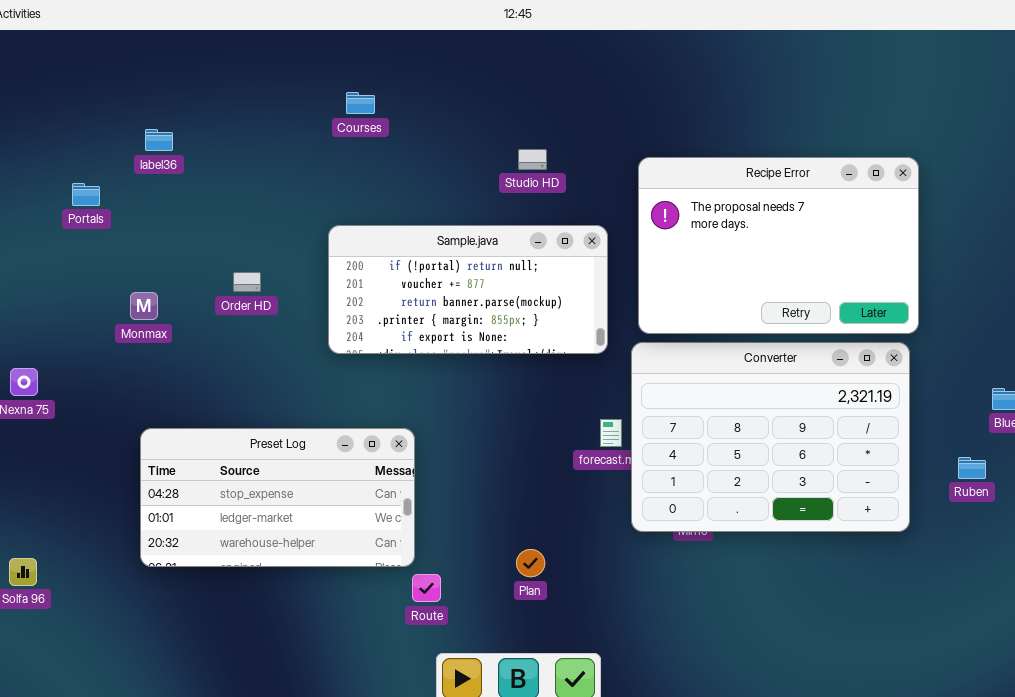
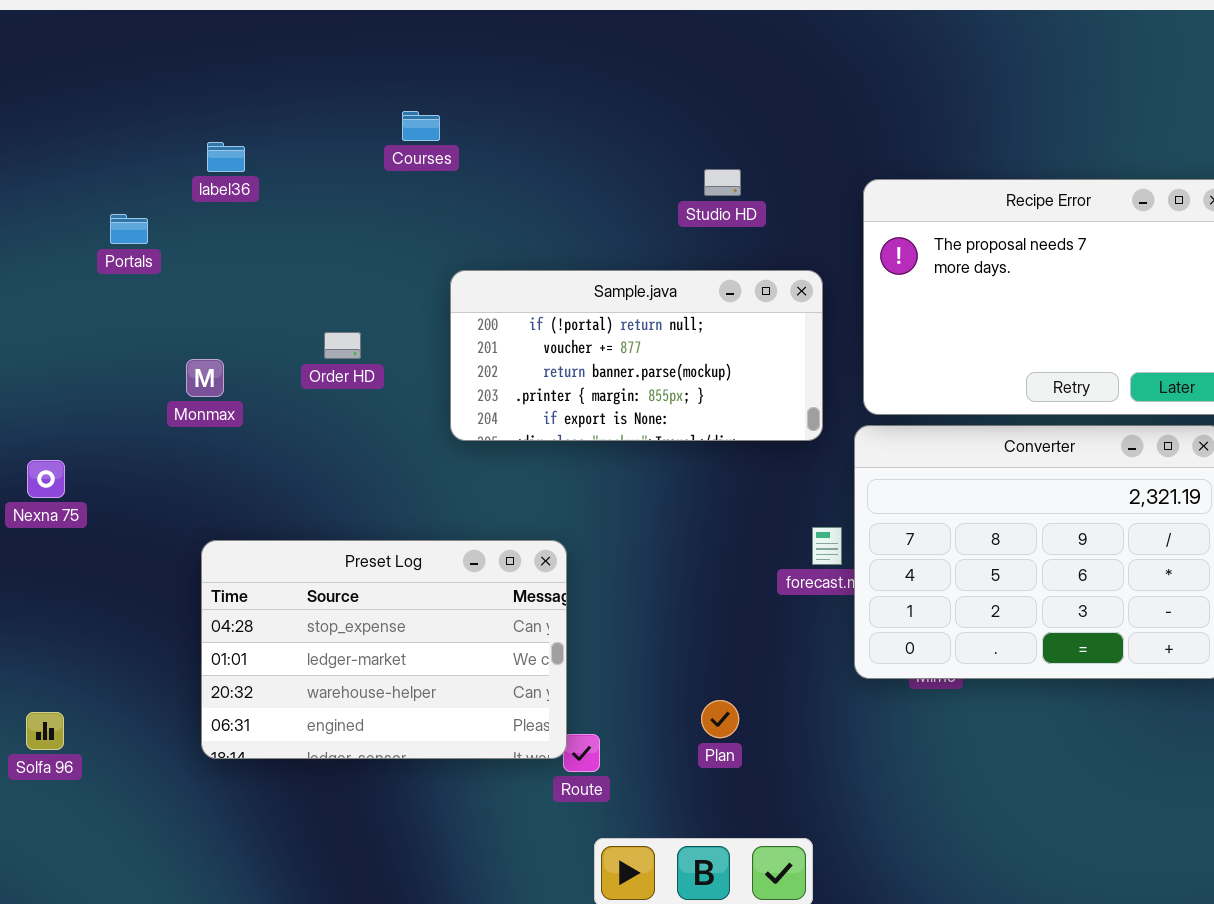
Courses: [346,92,375,114] -> [402,111,440,141], moved
Preset Log: [140,428,415,567] -> [201,540,567,759], resized

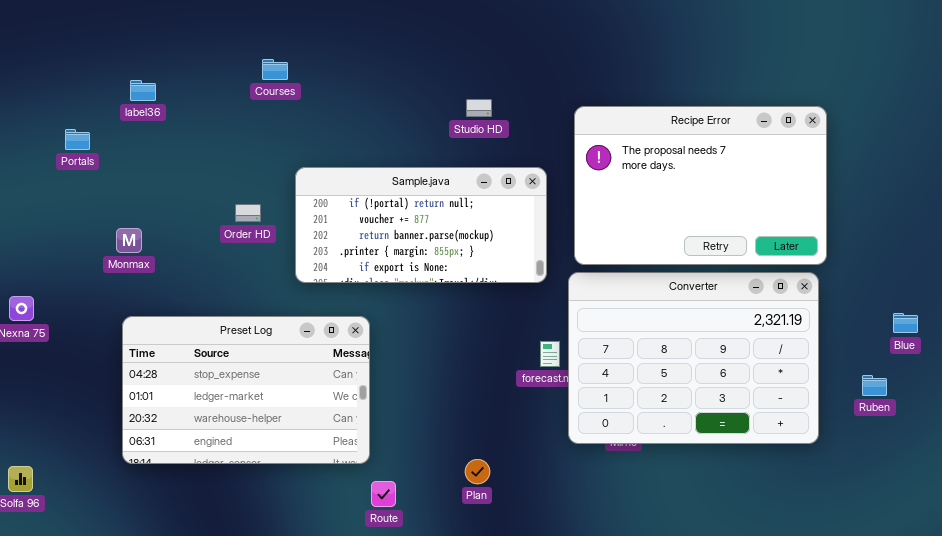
Order HD: [324,332,361,359] -> [235,204,261,222], moved
Preset Log: [201,540,567,759] -> [122,316,370,464], moved

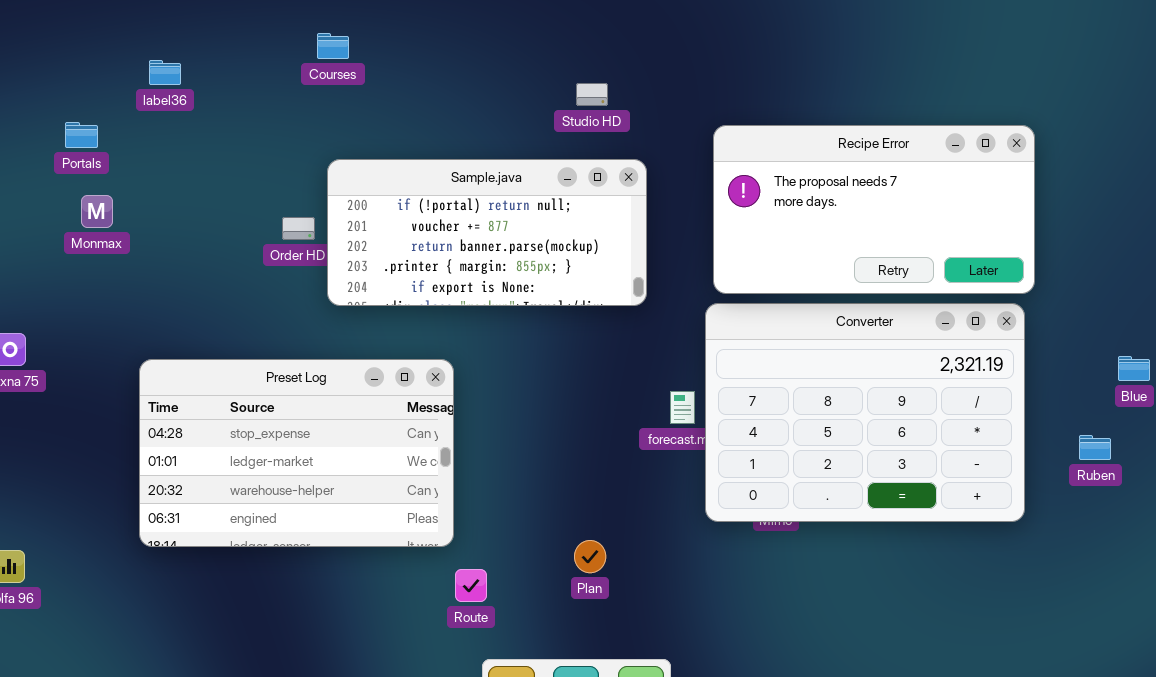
Recipe Error: [574,106,827,265] -> [713,125,1035,294], resized
Sample.java: [295,167,547,283] -> [327,159,647,306], moved
Monmax: [116,228,142,253] -> [81,195,113,228], moved

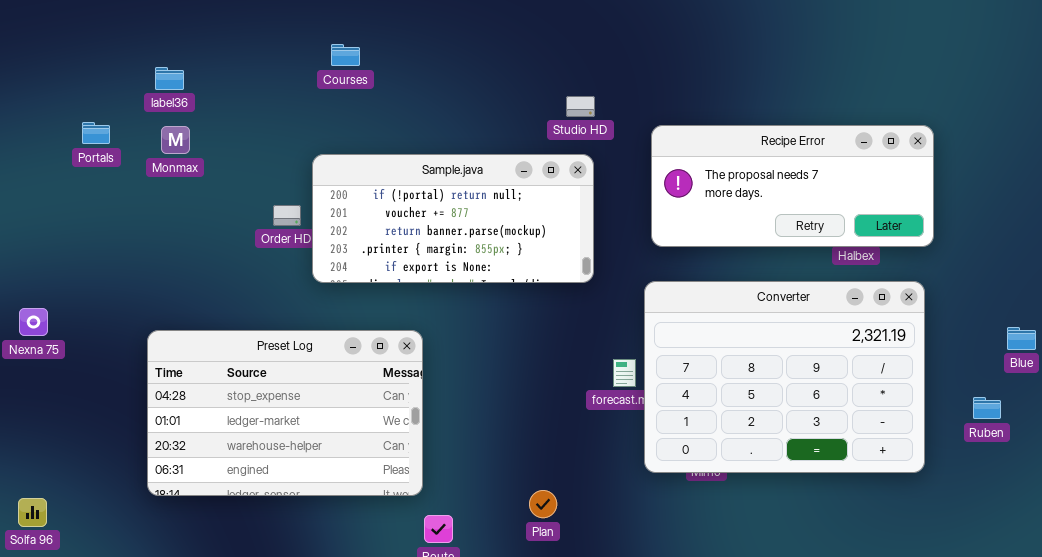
Courses: [317,33,349,59] -> [331,44,360,66], moved
Studio HD: [576,83,608,106] -> [566,96,595,117], moved
Recipe Error: [713,125,1035,294] -> [651,125,934,247], resized
Monmax: [81,195,113,228] -> [161,126,190,154], moved

